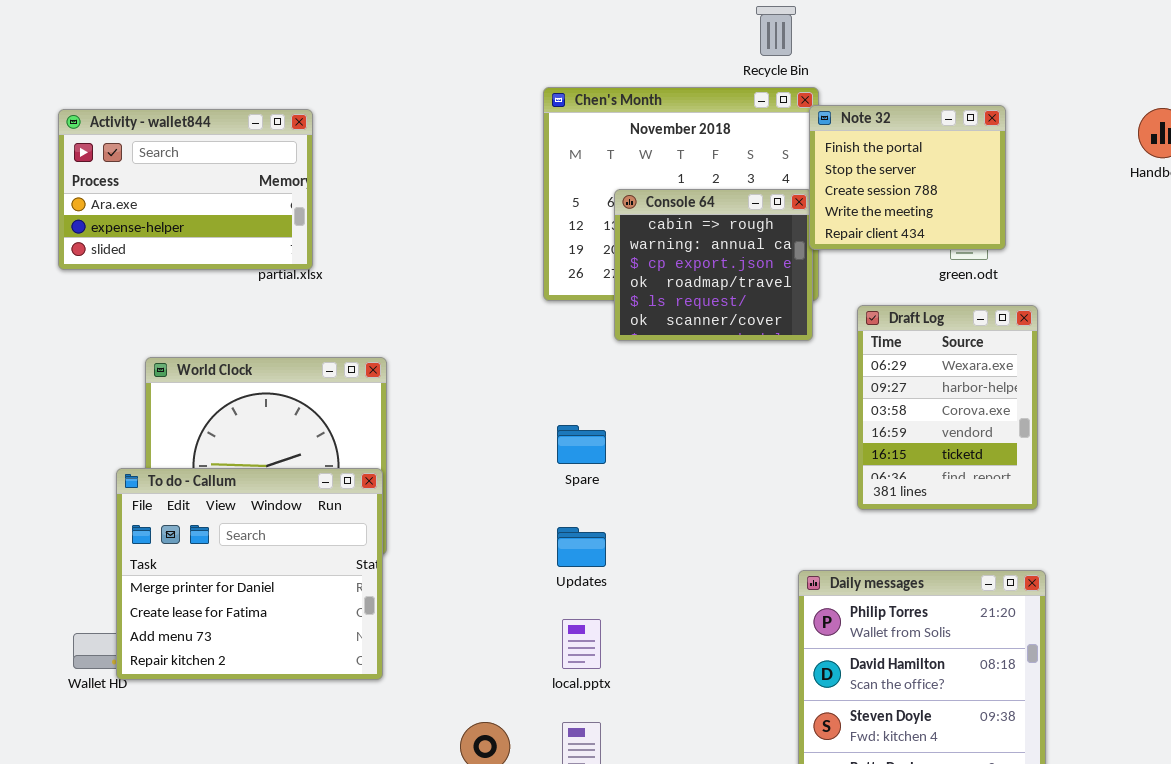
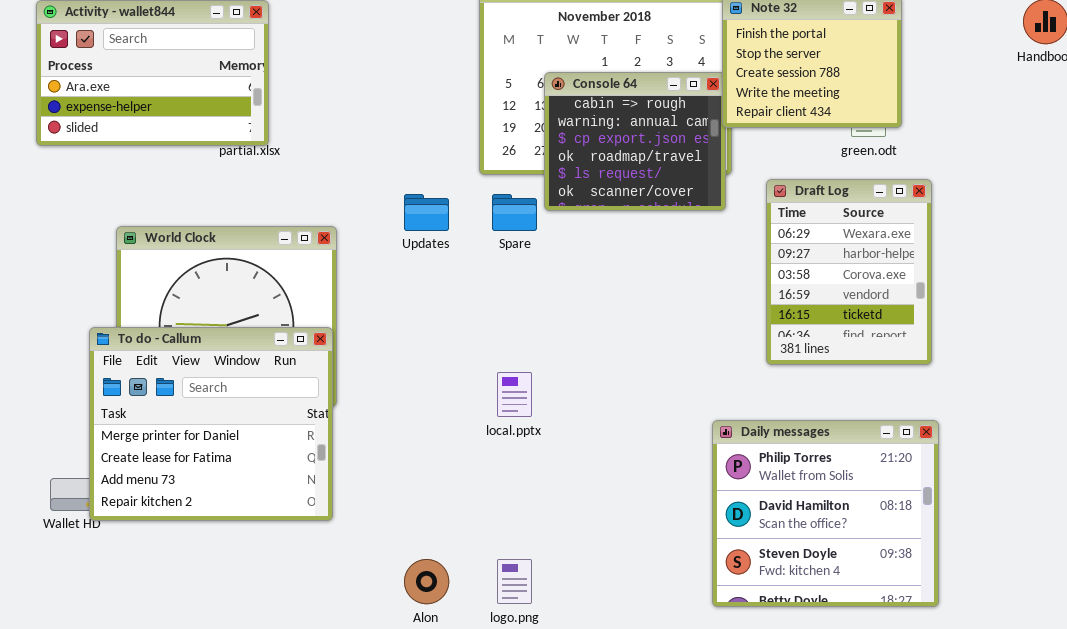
Spare: [557,425,606,464] -> [492,194,537,231], moved
Updates: [557,527,606,567] -> [404,194,449,231], moved
local.pptx: [562,619,601,669] -> [497,372,532,417], moved

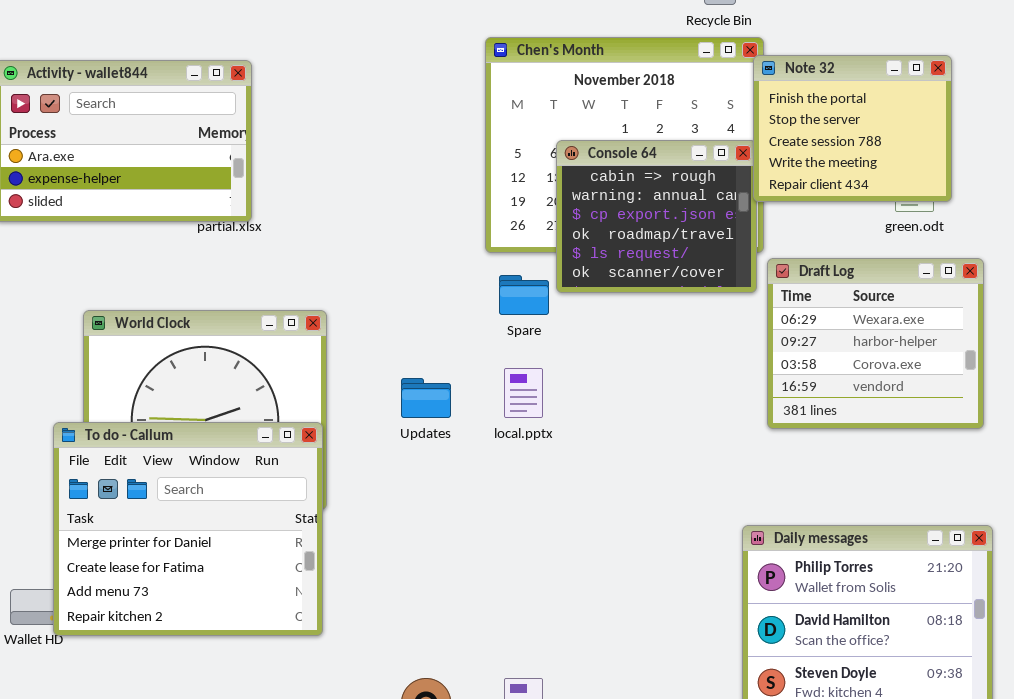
Draft Log: [766,179,932,365] -> [767,258,984,429], resized
Updates: [404,194,449,231] -> [401,378,451,418], moved
local.pptx: [497,372,532,417] -> [504,368,543,418], moved

